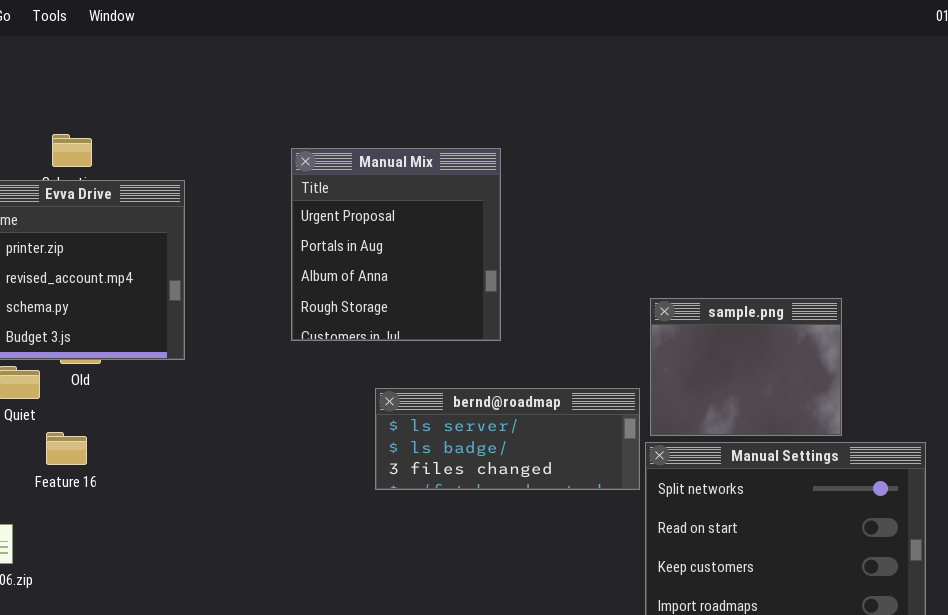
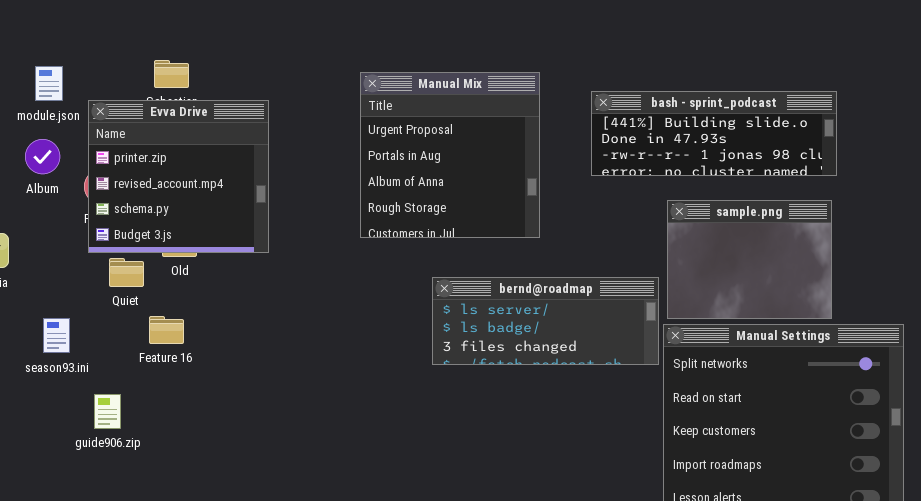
bash - sprint_podcast: none -> [591,91,837,176], opened

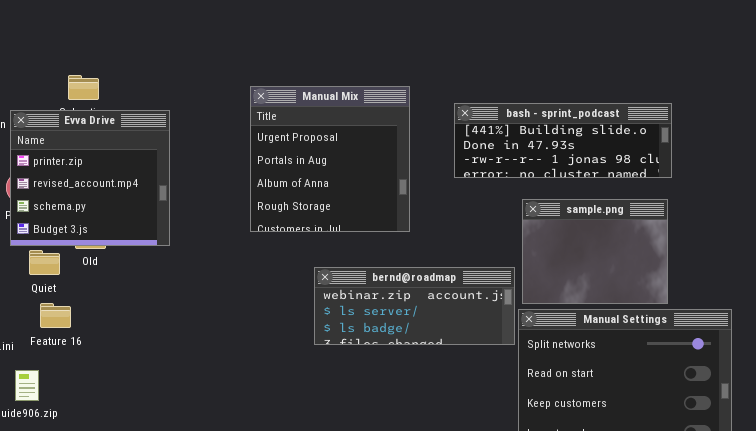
bernd@roadmap: [432,277,659,365] -> [314,267,515,345], scrolled up 1 row
Feature 16: [149,316,184,344] -> [40,303,71,328], moved

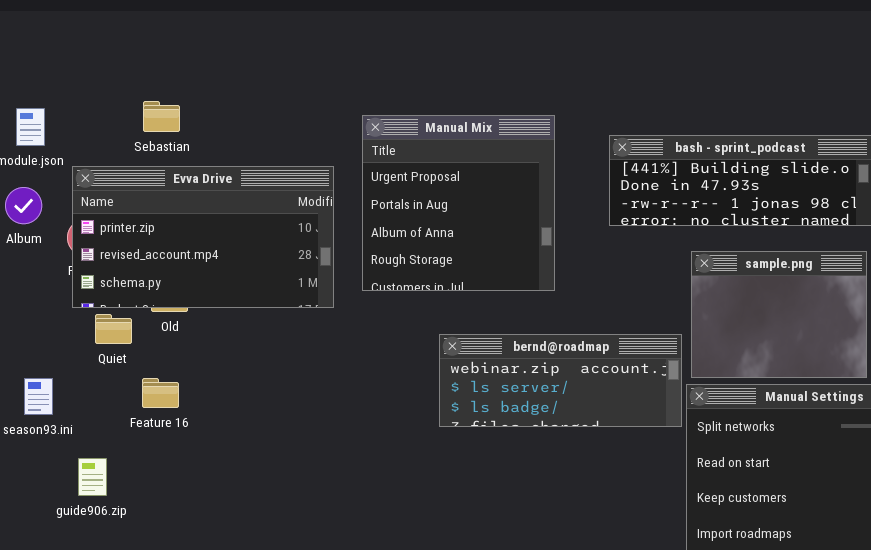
Evva Drive: [10,110,170,246] -> [72,166,334,308], resized
Feature 16: [40,303,71,328] -> [142,378,179,408], moved

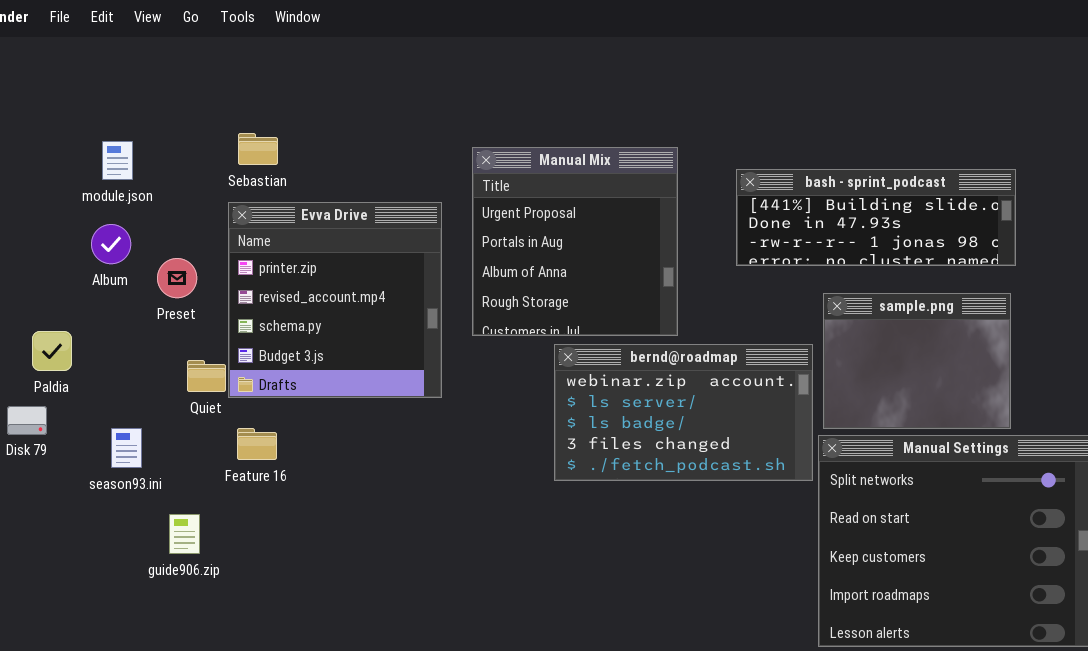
Evva Drive: [72,166,334,308] -> [228,202,442,398], resized
bernd@roadmap: [439,334,682,427] -> [554,344,813,481], resized

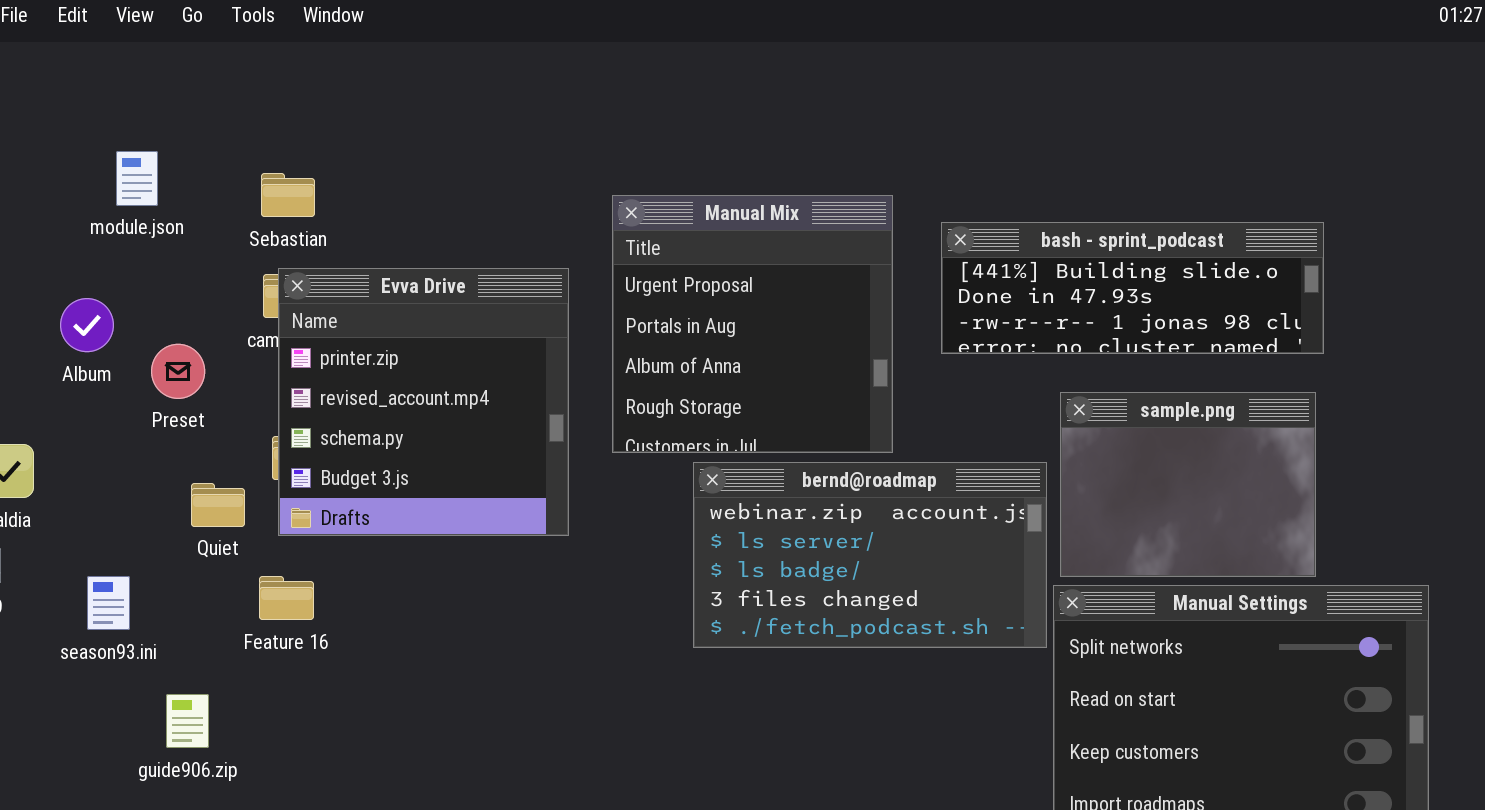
module.json: [102,141,133,180] -> [116,151,158,206], moved
Manual Mix: [472,147,678,336] -> [612,195,893,453], moved
Evva Drive: [228,202,442,398] -> [278,268,569,536], moved

